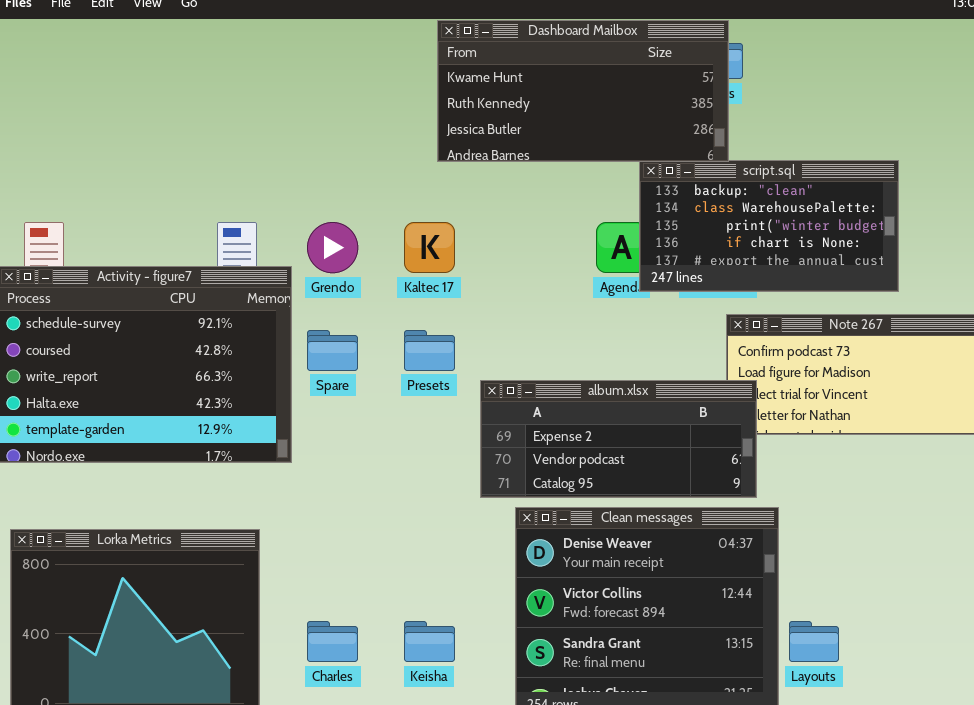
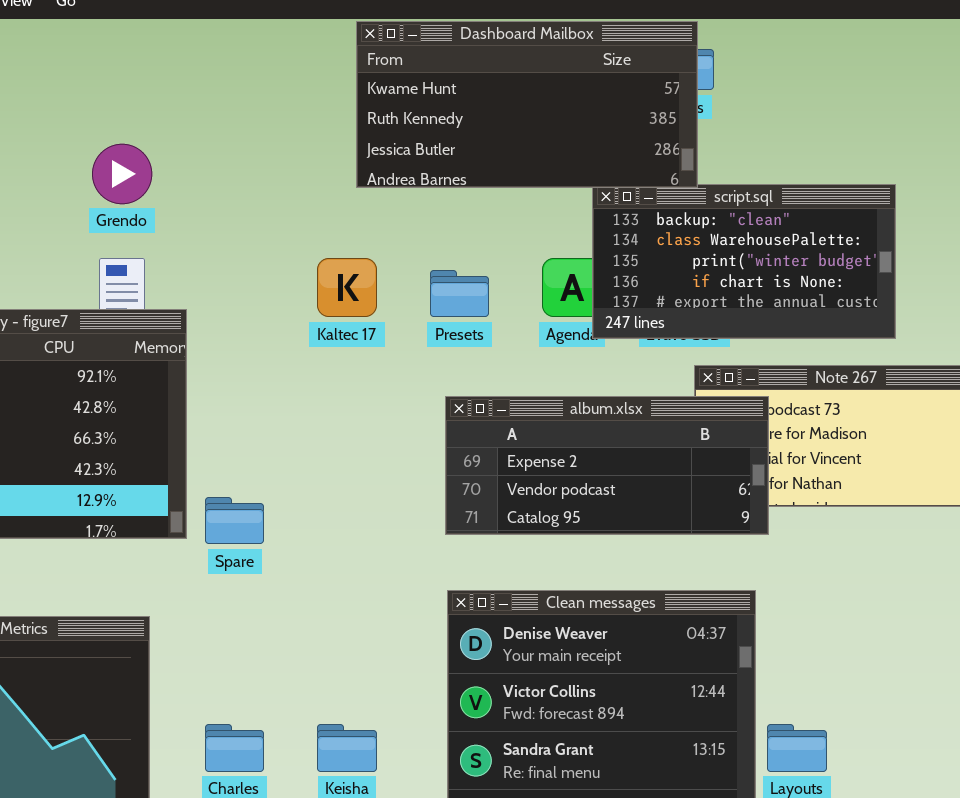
Grendo: [307,222,358,273] -> [92,144,152,204], moved
Spare: [307,330,358,371] -> [205,497,264,544], moved
Presets: [404,330,455,371] -> [430,270,489,317], moved
album.xlsx: [480,380,757,498] -> [445,396,769,535], moved

